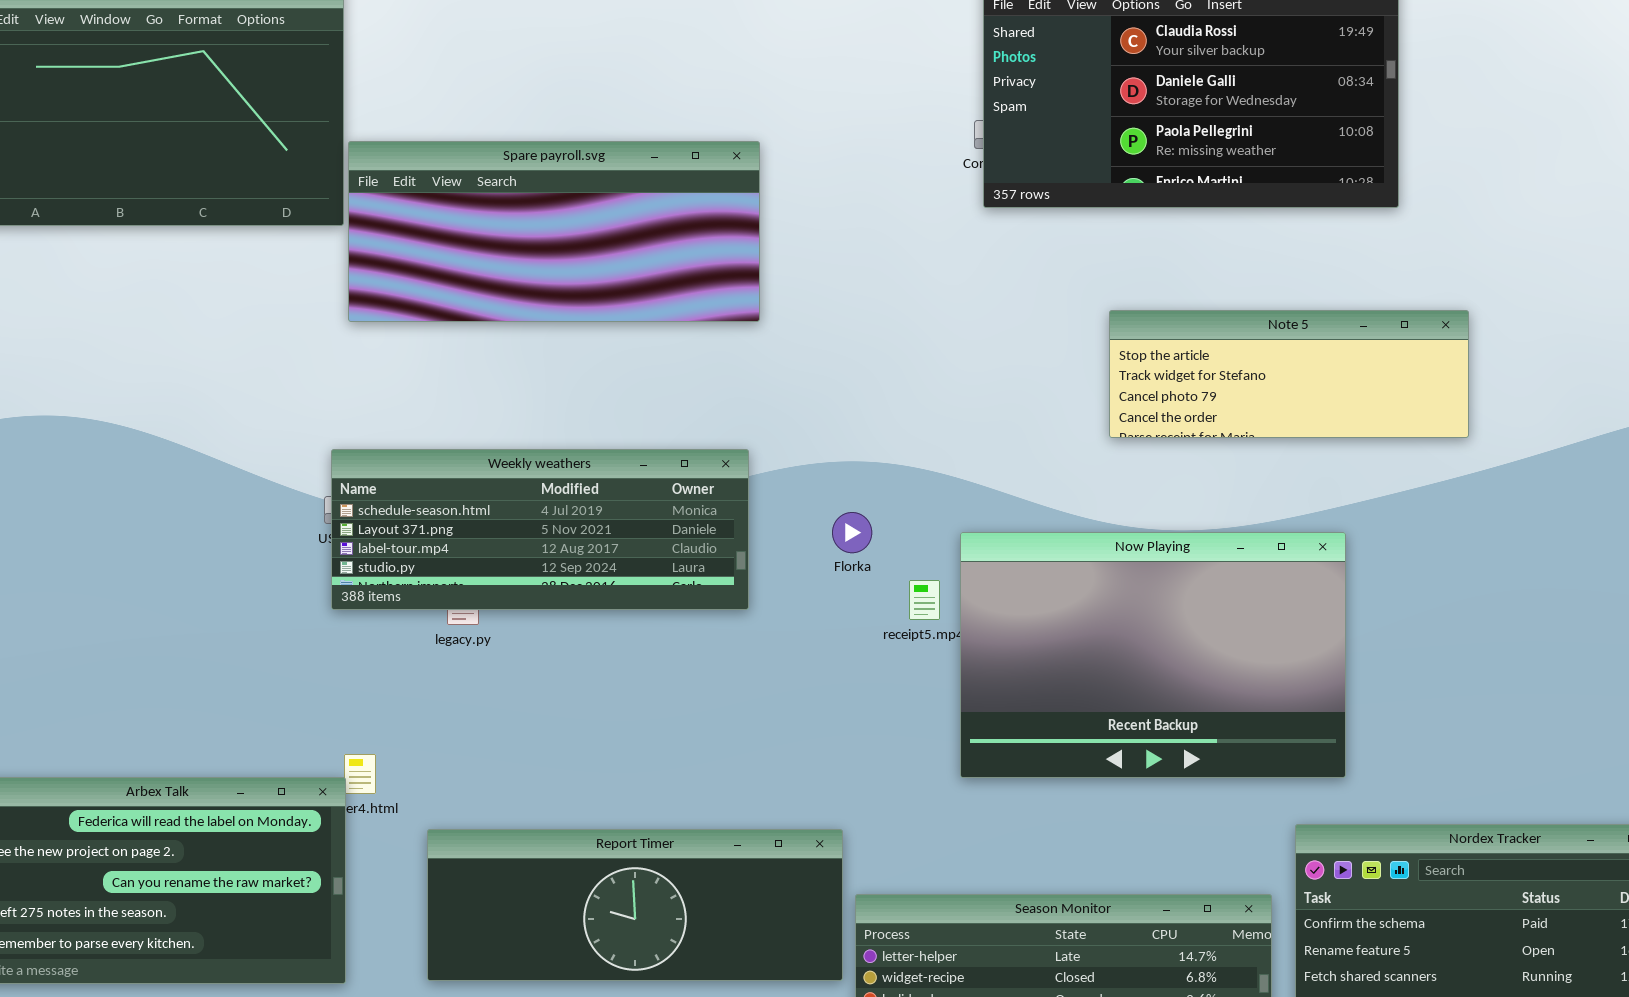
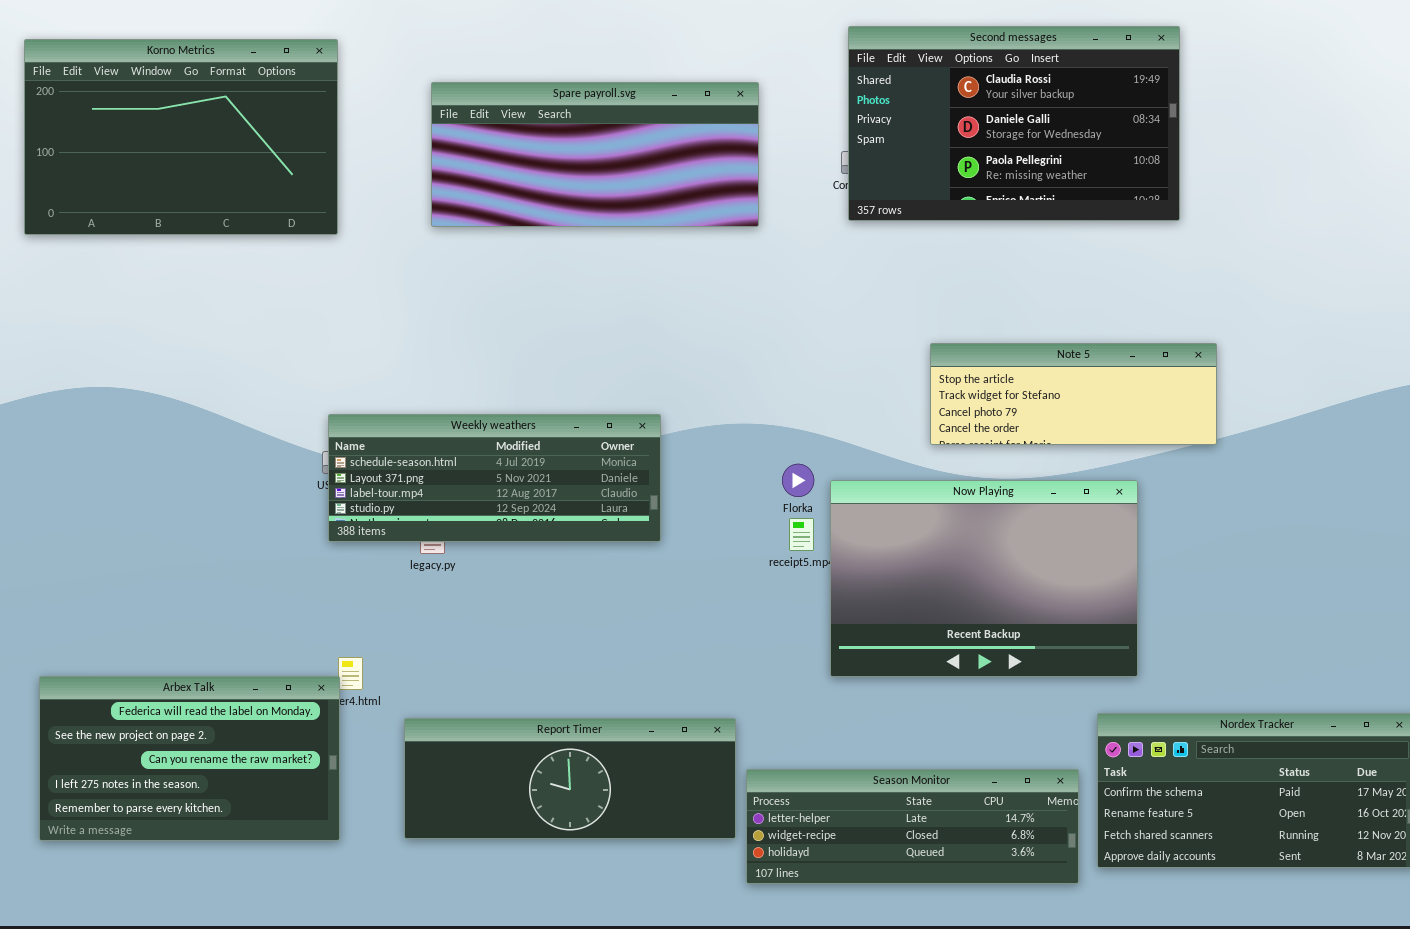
Spare payroll.svg: [348,141,760,322] -> [431,82,759,227], moved
Note 5: [1109,310,1469,438] -> [930,343,1217,445], moved
Florka: [832,512,872,553] -> [782,464,814,497], moved

